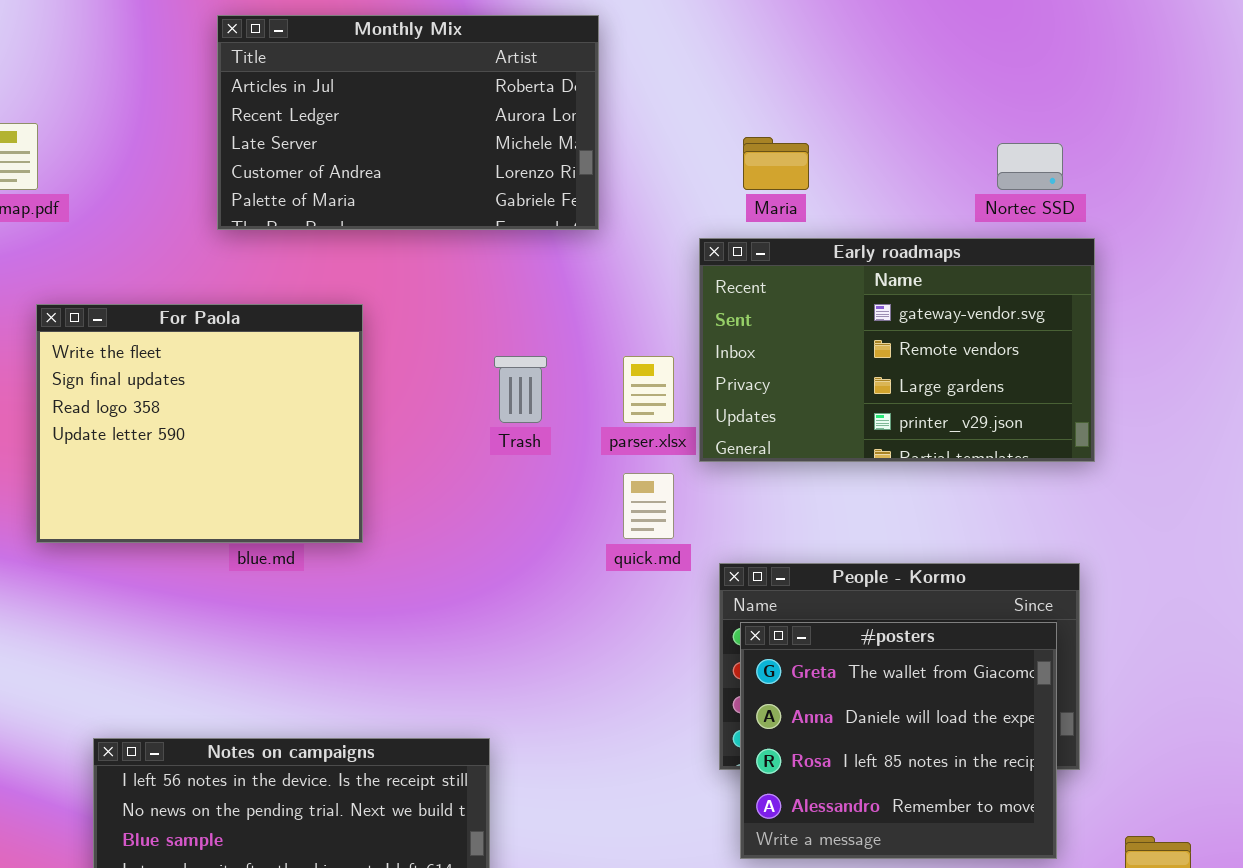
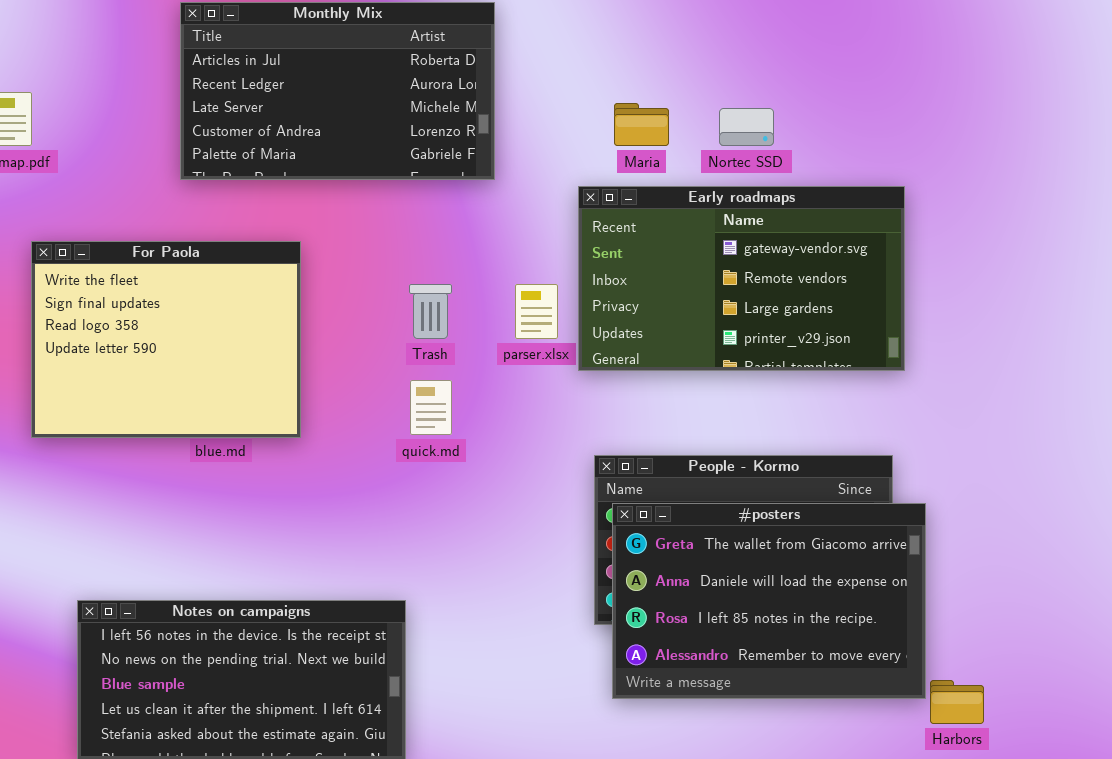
Nortec SSD: [997,143,1063,190] -> [719,108,774,146], moved
quick.md: [623,473,674,539] -> [410,380,452,435], moved
#posters: [740,622,1057,859] -> [612,503,926,699], resized

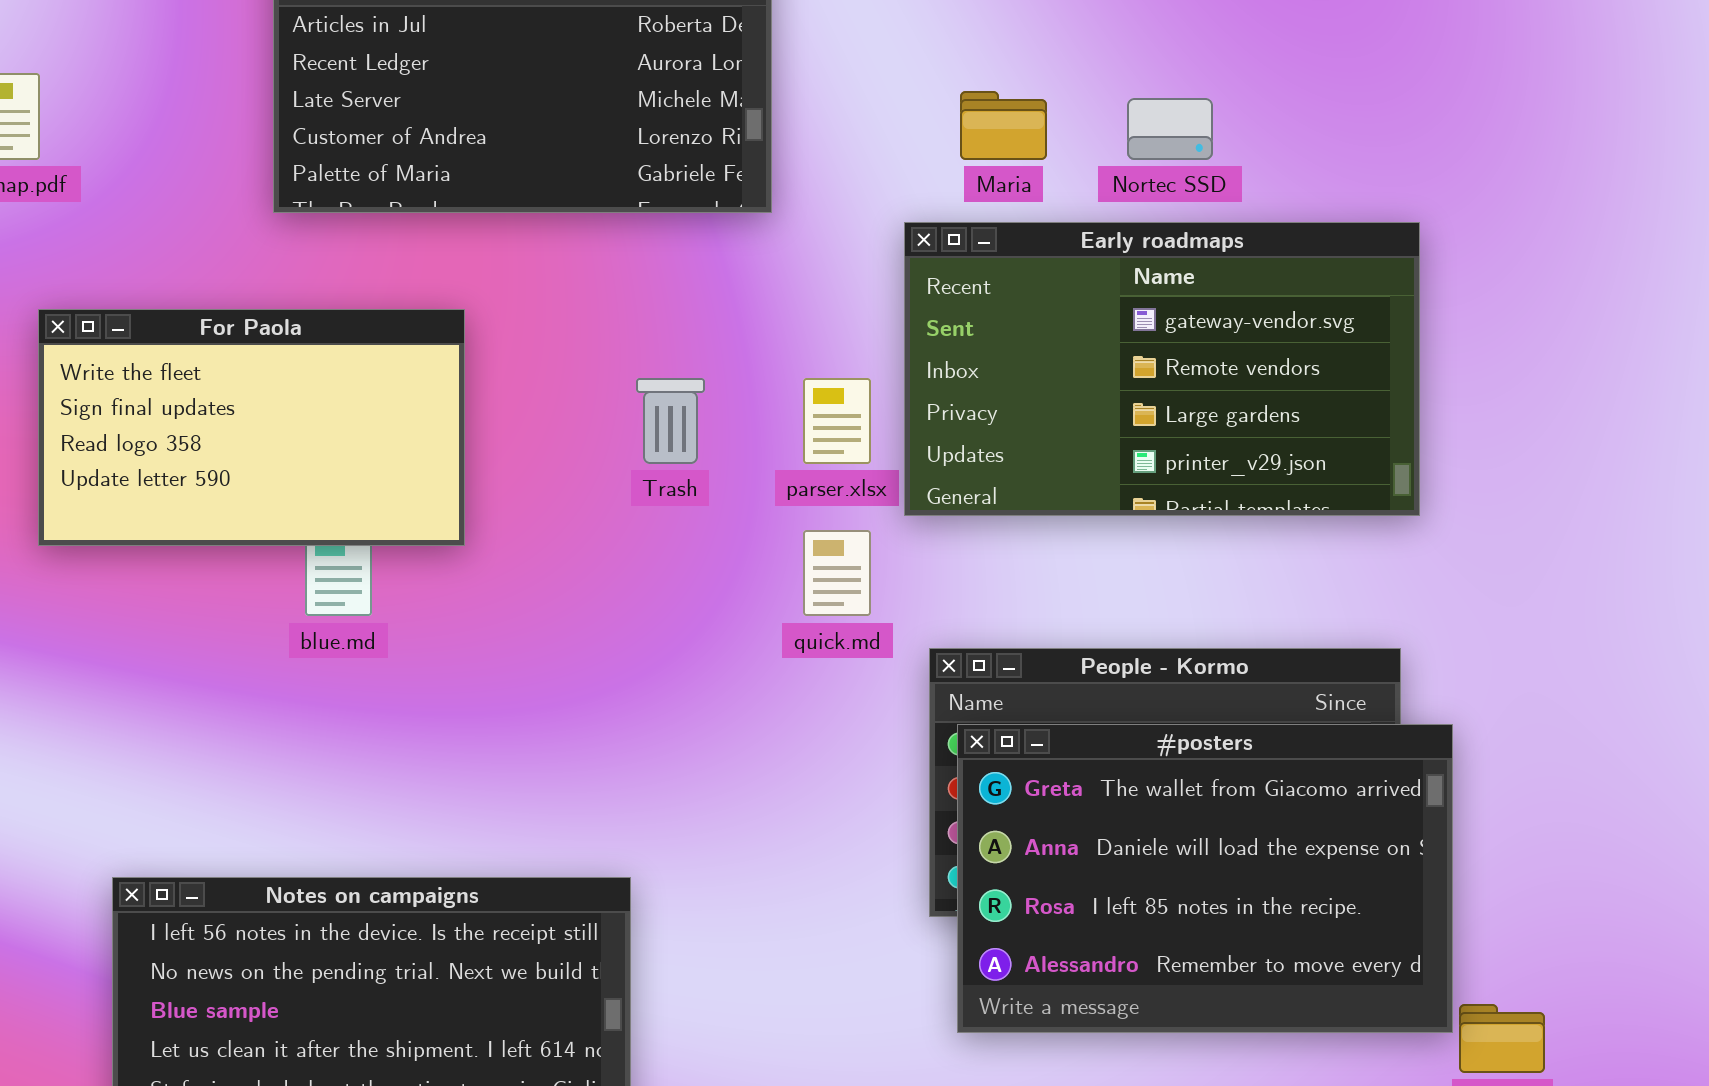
For Paola: [31,241,301,438] -> [38,309,465,546], resized
quick.md: [410,380,452,435] -> [803,530,871,616], moved

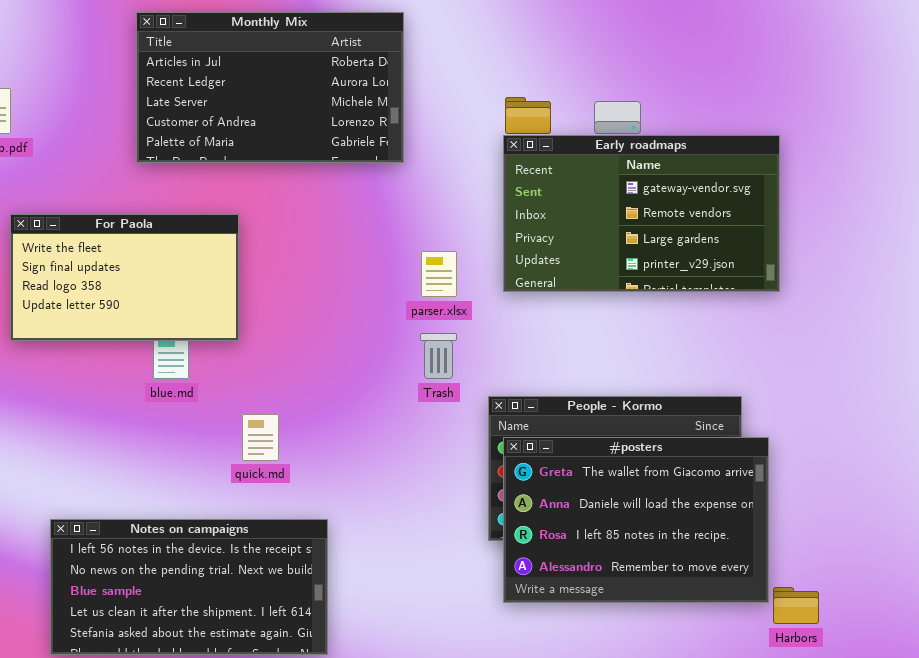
Early roadmaps: [904,222,1420,516] -> [503,135,780,292], moved
Trash: [636,378,705,464] -> [420,333,457,379], moved
quick.md: [803,530,871,616] -> [242,414,279,461], moved

